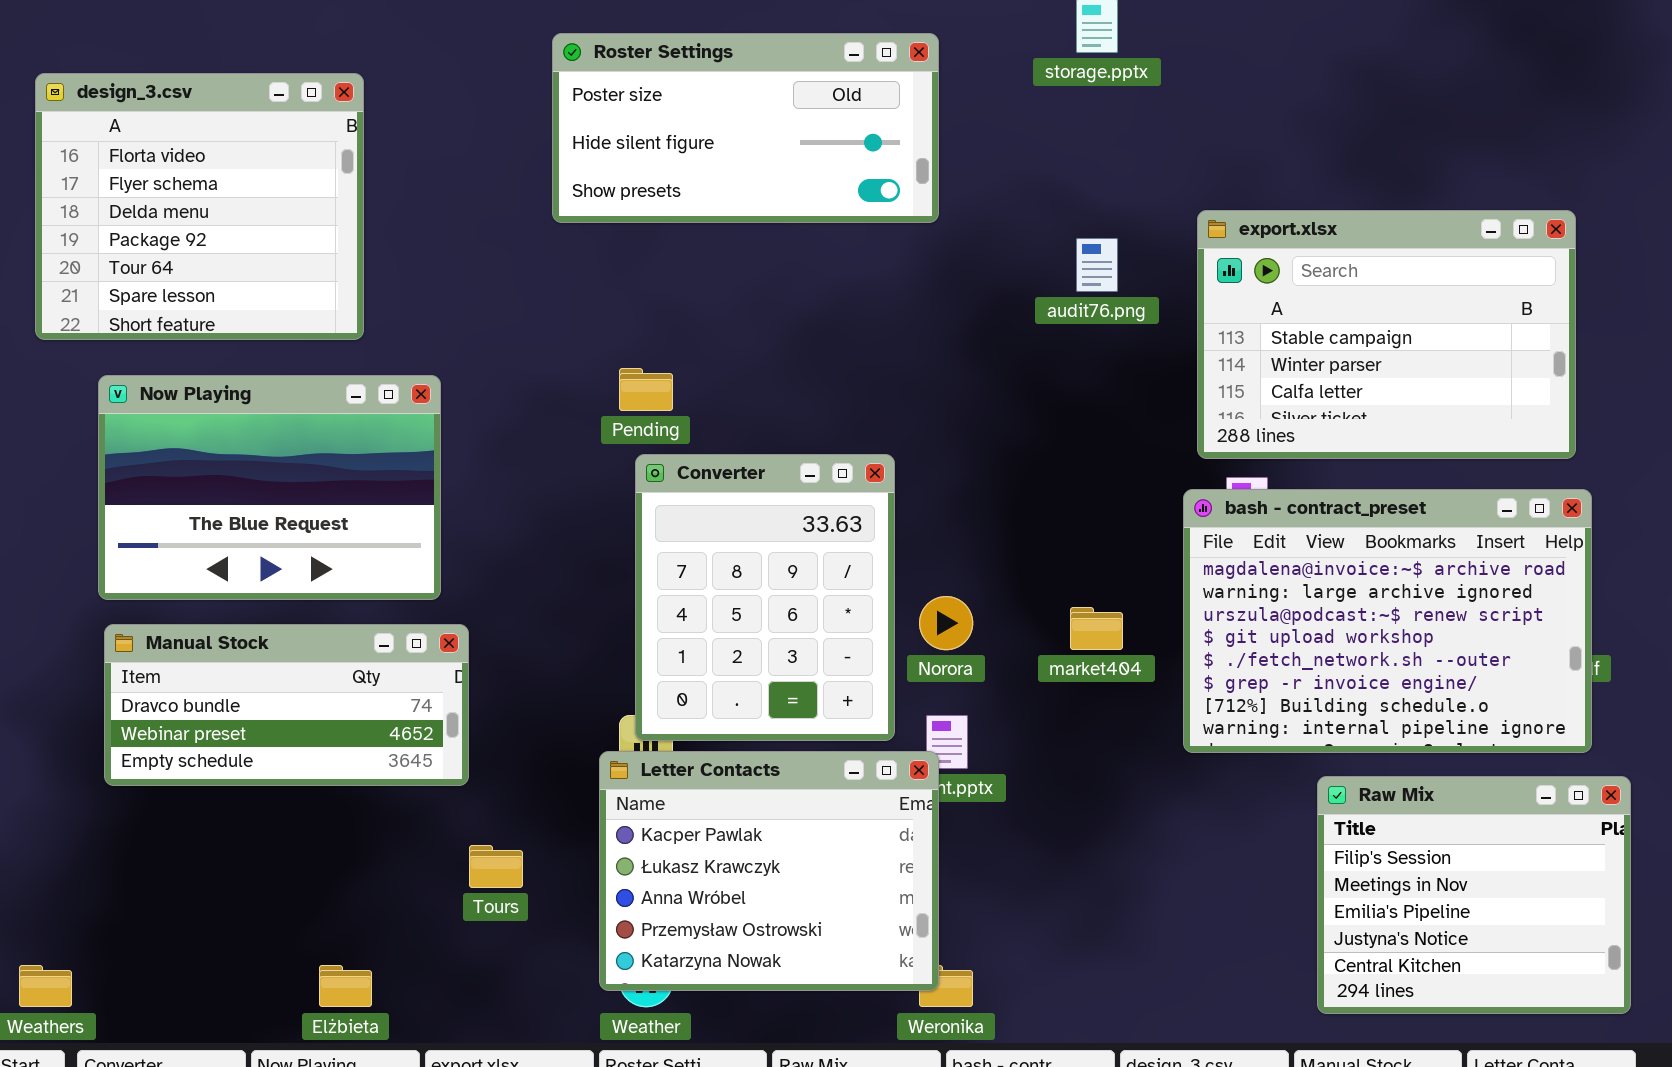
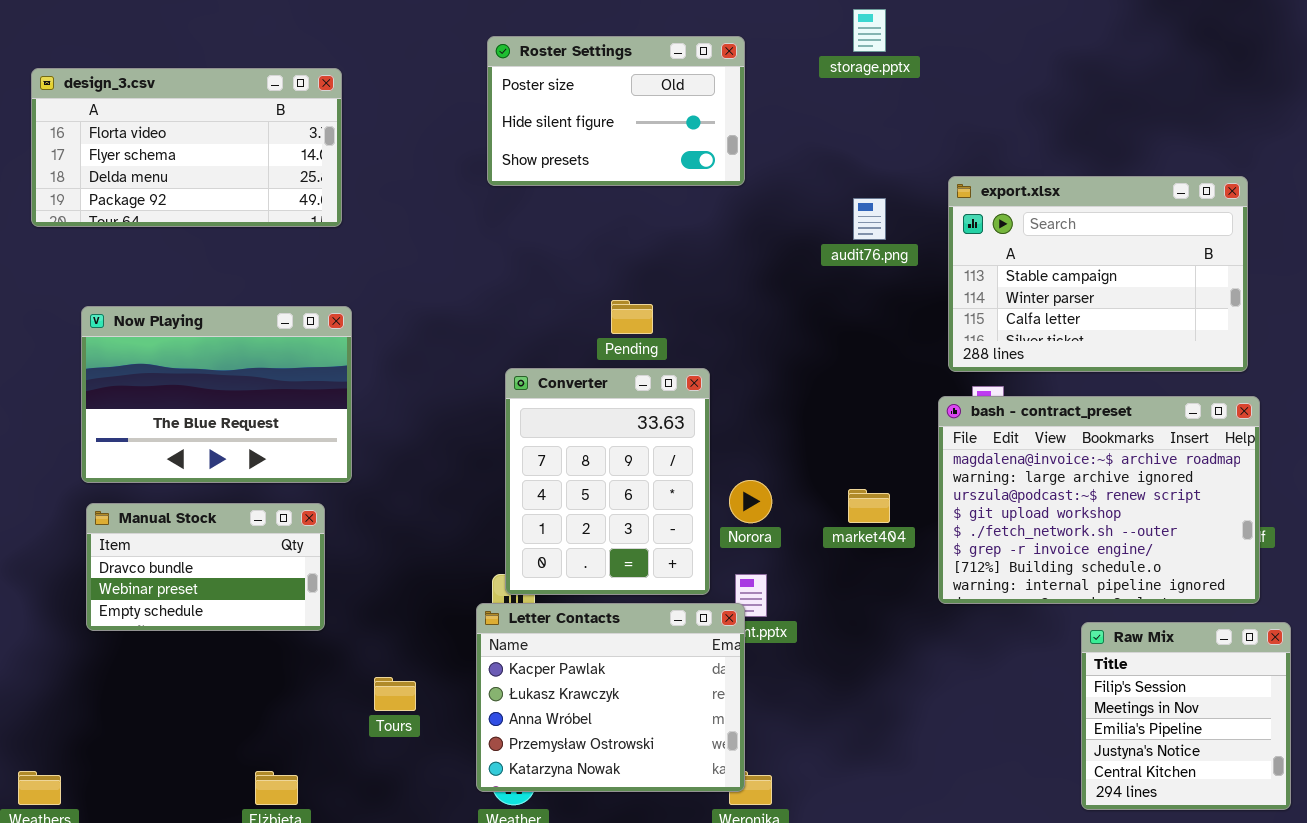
Roster Settings: [552,33,939,223] -> [487,36,745,186], resized
design_3.csv: [35,73,364,340] -> [31,68,342,227], resized
Pending: [619,368,673,411] -> [611,300,653,334], moved
Manual Stock: [104,624,469,786] -> [86,503,325,631], resized
Raw Mix: [1317,776,1631,1014] -> [1081,622,1291,810], resized

